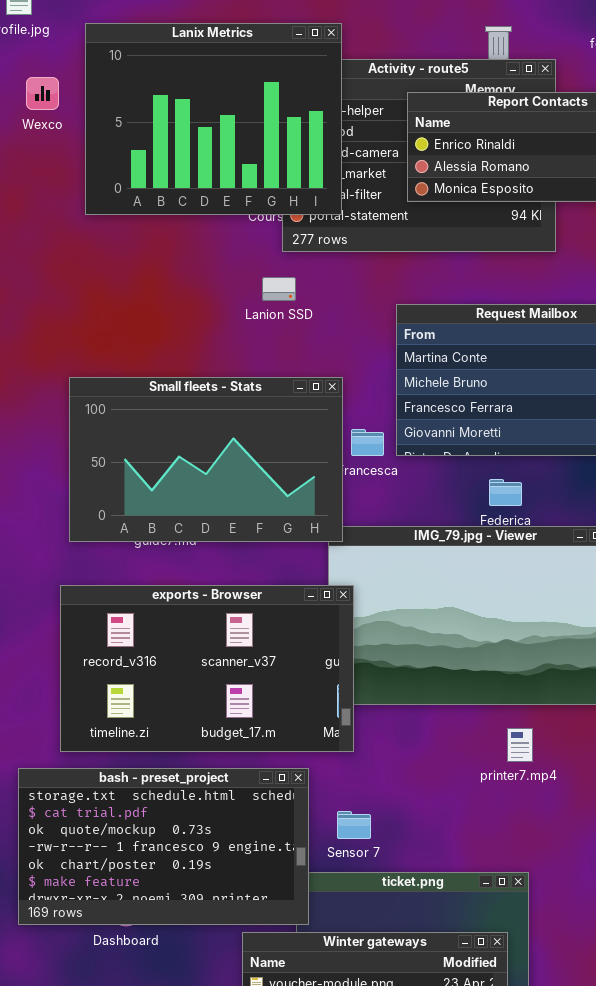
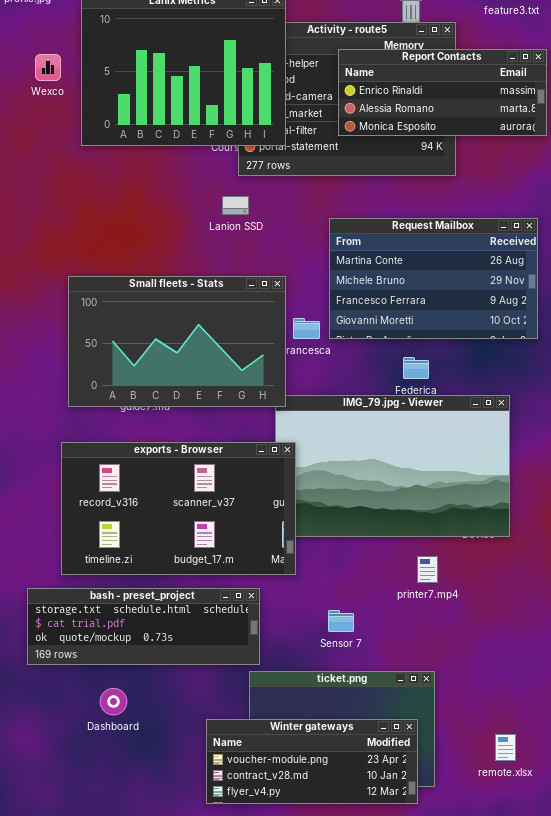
Wexco: [26,77,59,110] -> [35,54,61,81], moved
bash - preset_project: [18,768,309,925] -> [27,588,260,665], resized
Sensor 7: [337,811,371,839] -> [328,610,354,632], moved

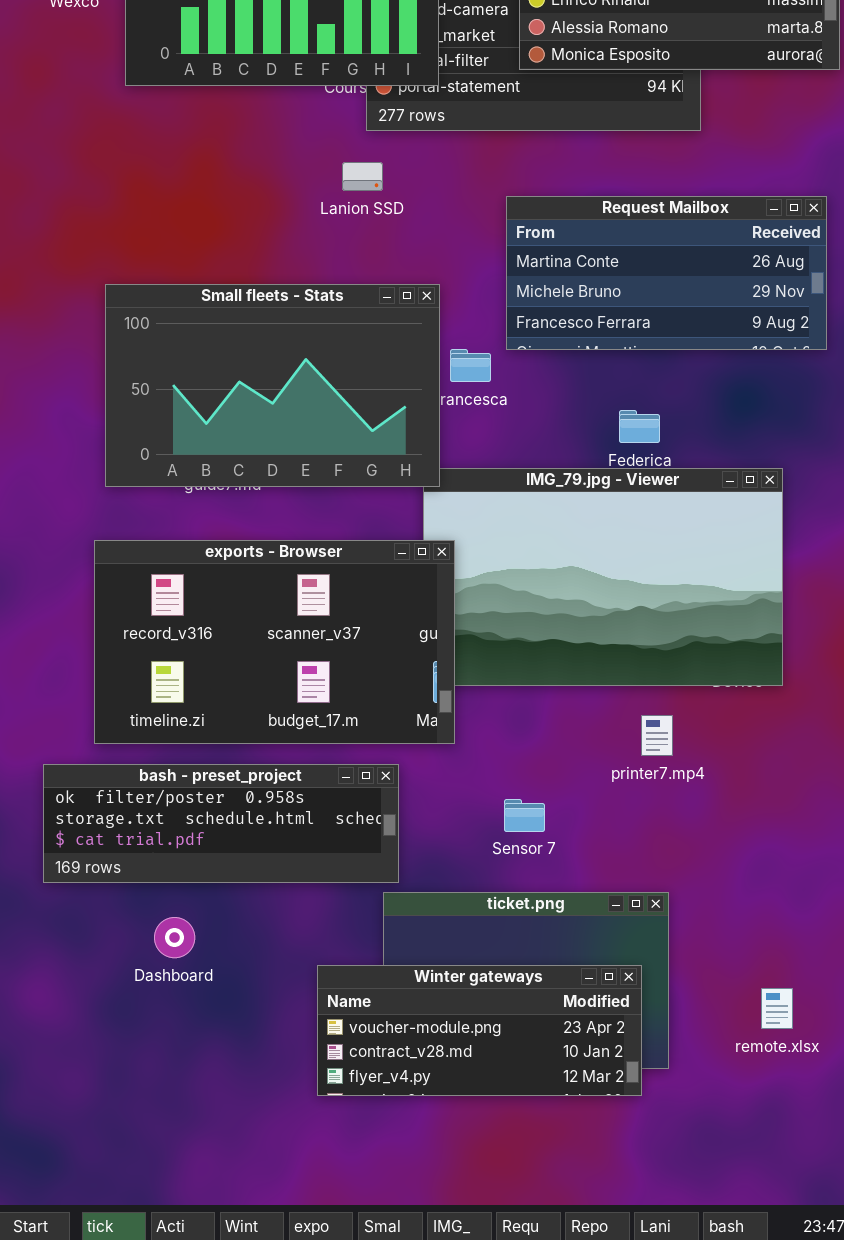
Request Mailbox: [329,218,538,339] -> [506,196,827,350], resized
bash - preset_project: [27,588,260,665] -> [43,764,399,883], scrolled up 1 row

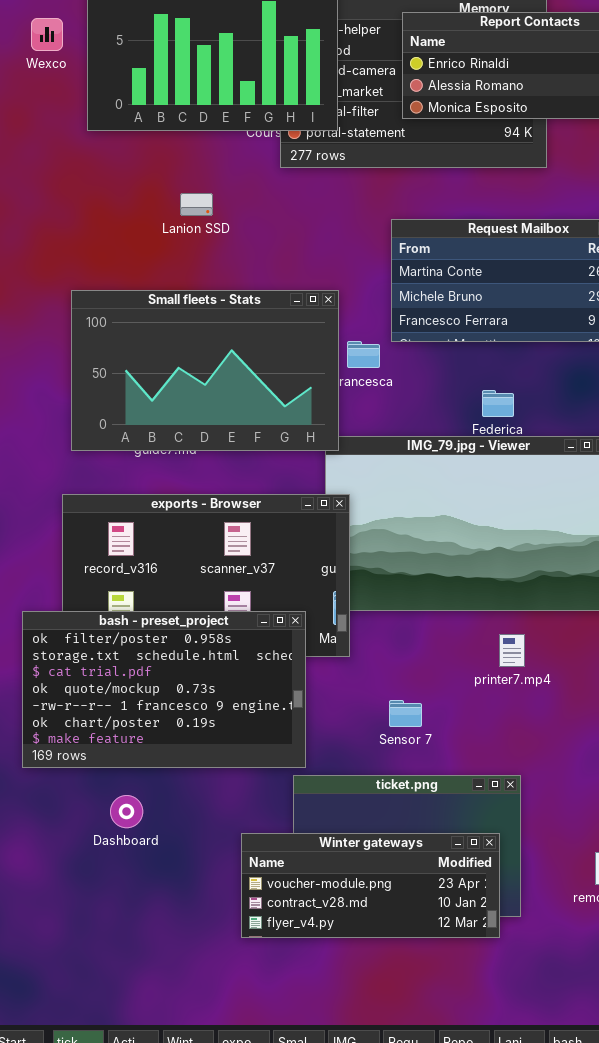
Lanion SSD: [342,162,383,191] -> [180,193,213,216], moved
bash - preset_project: [43,764,399,883] -> [22,611,306,768], resized

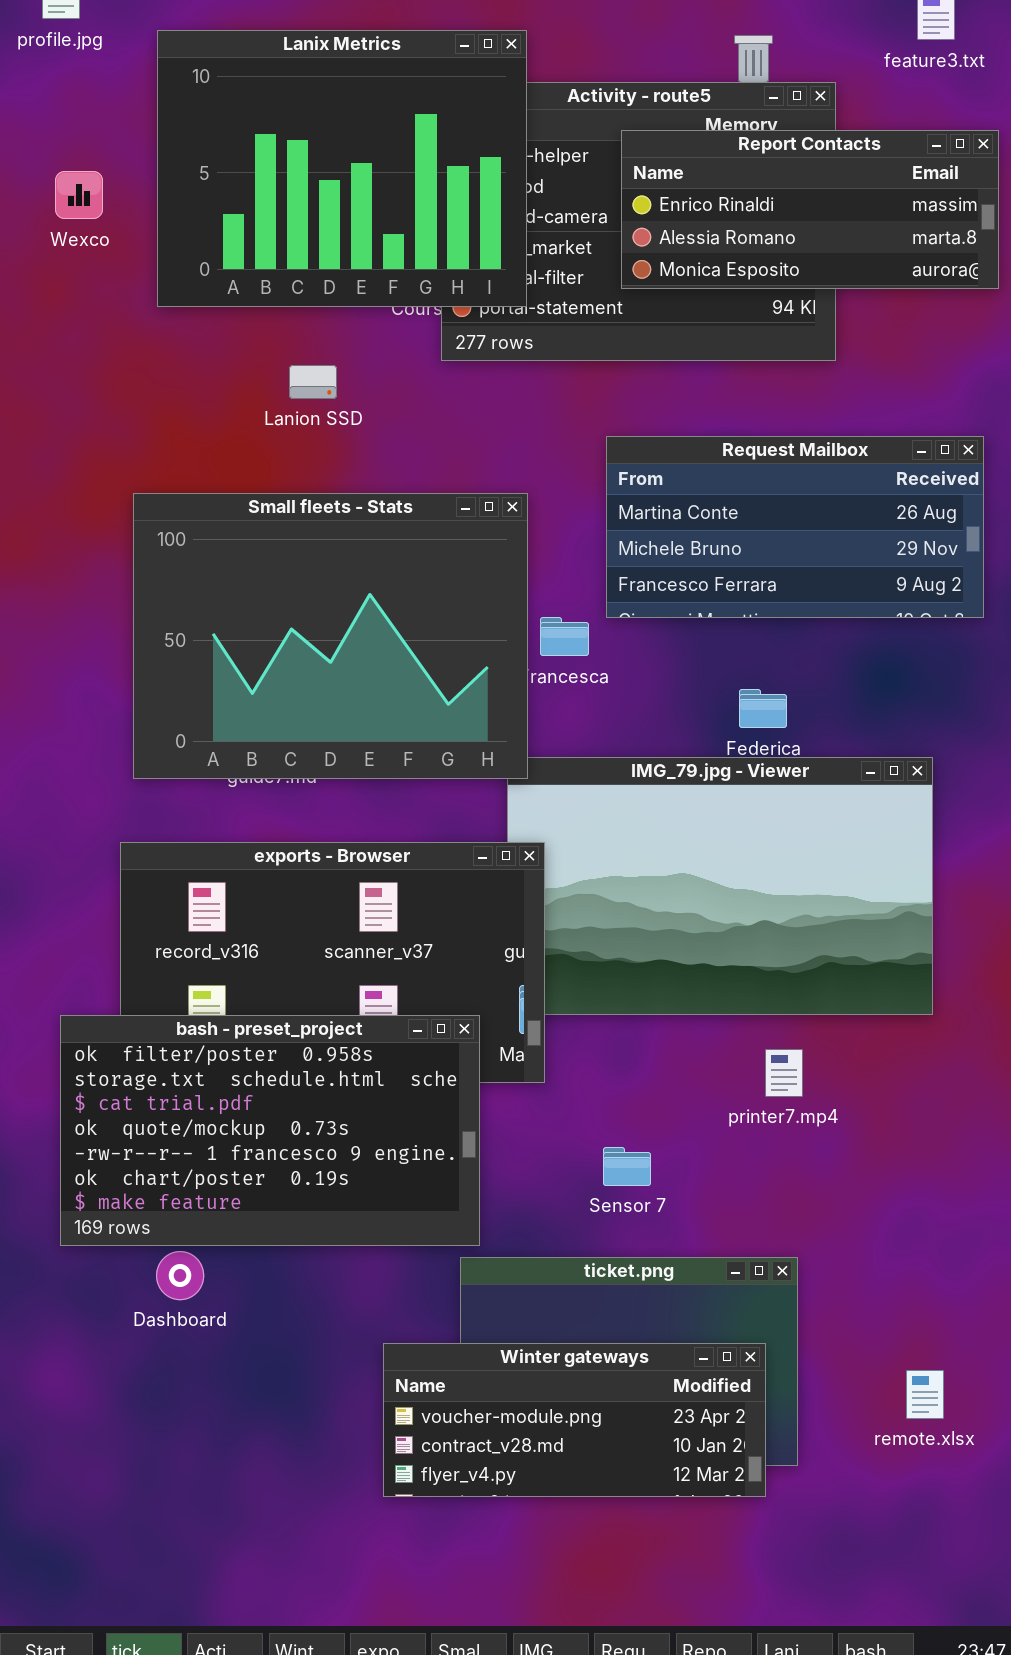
Wexco: [31,18,63,51] -> [55,171,103,219], moved
Lanion SSD: [180,193,213,216] -> [289,365,337,399], moved
Small fleets - Stats: [71,290,339,451] -> [133,493,528,779], resized
Dashboard: [110,795,143,828] -> [156,1251,204,1300], moved

